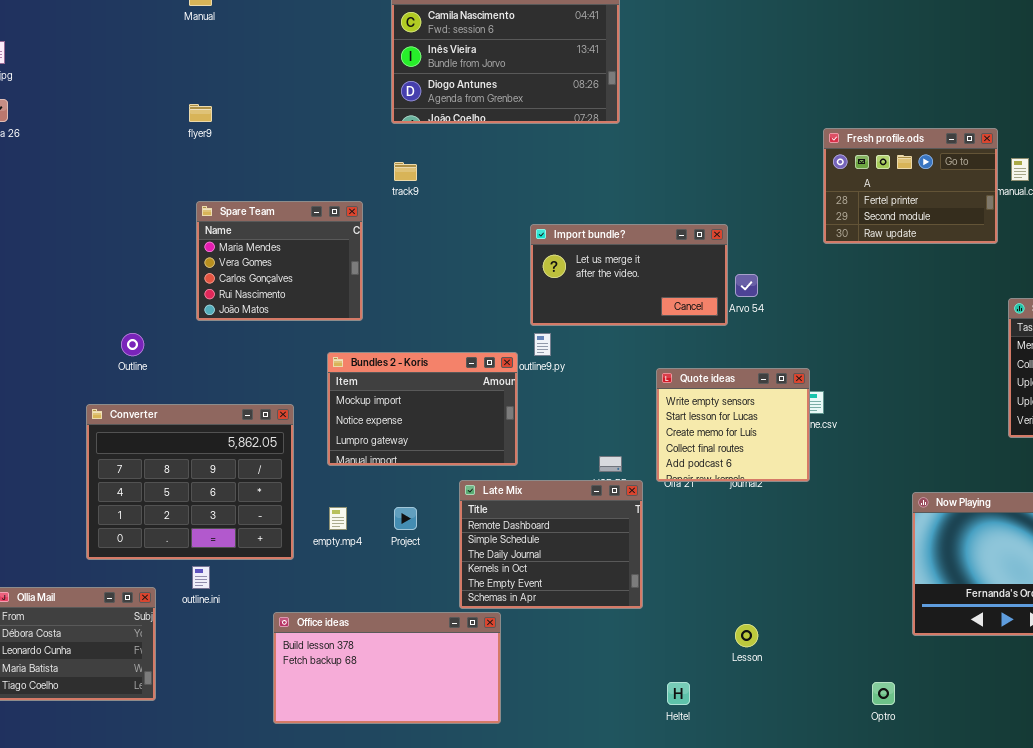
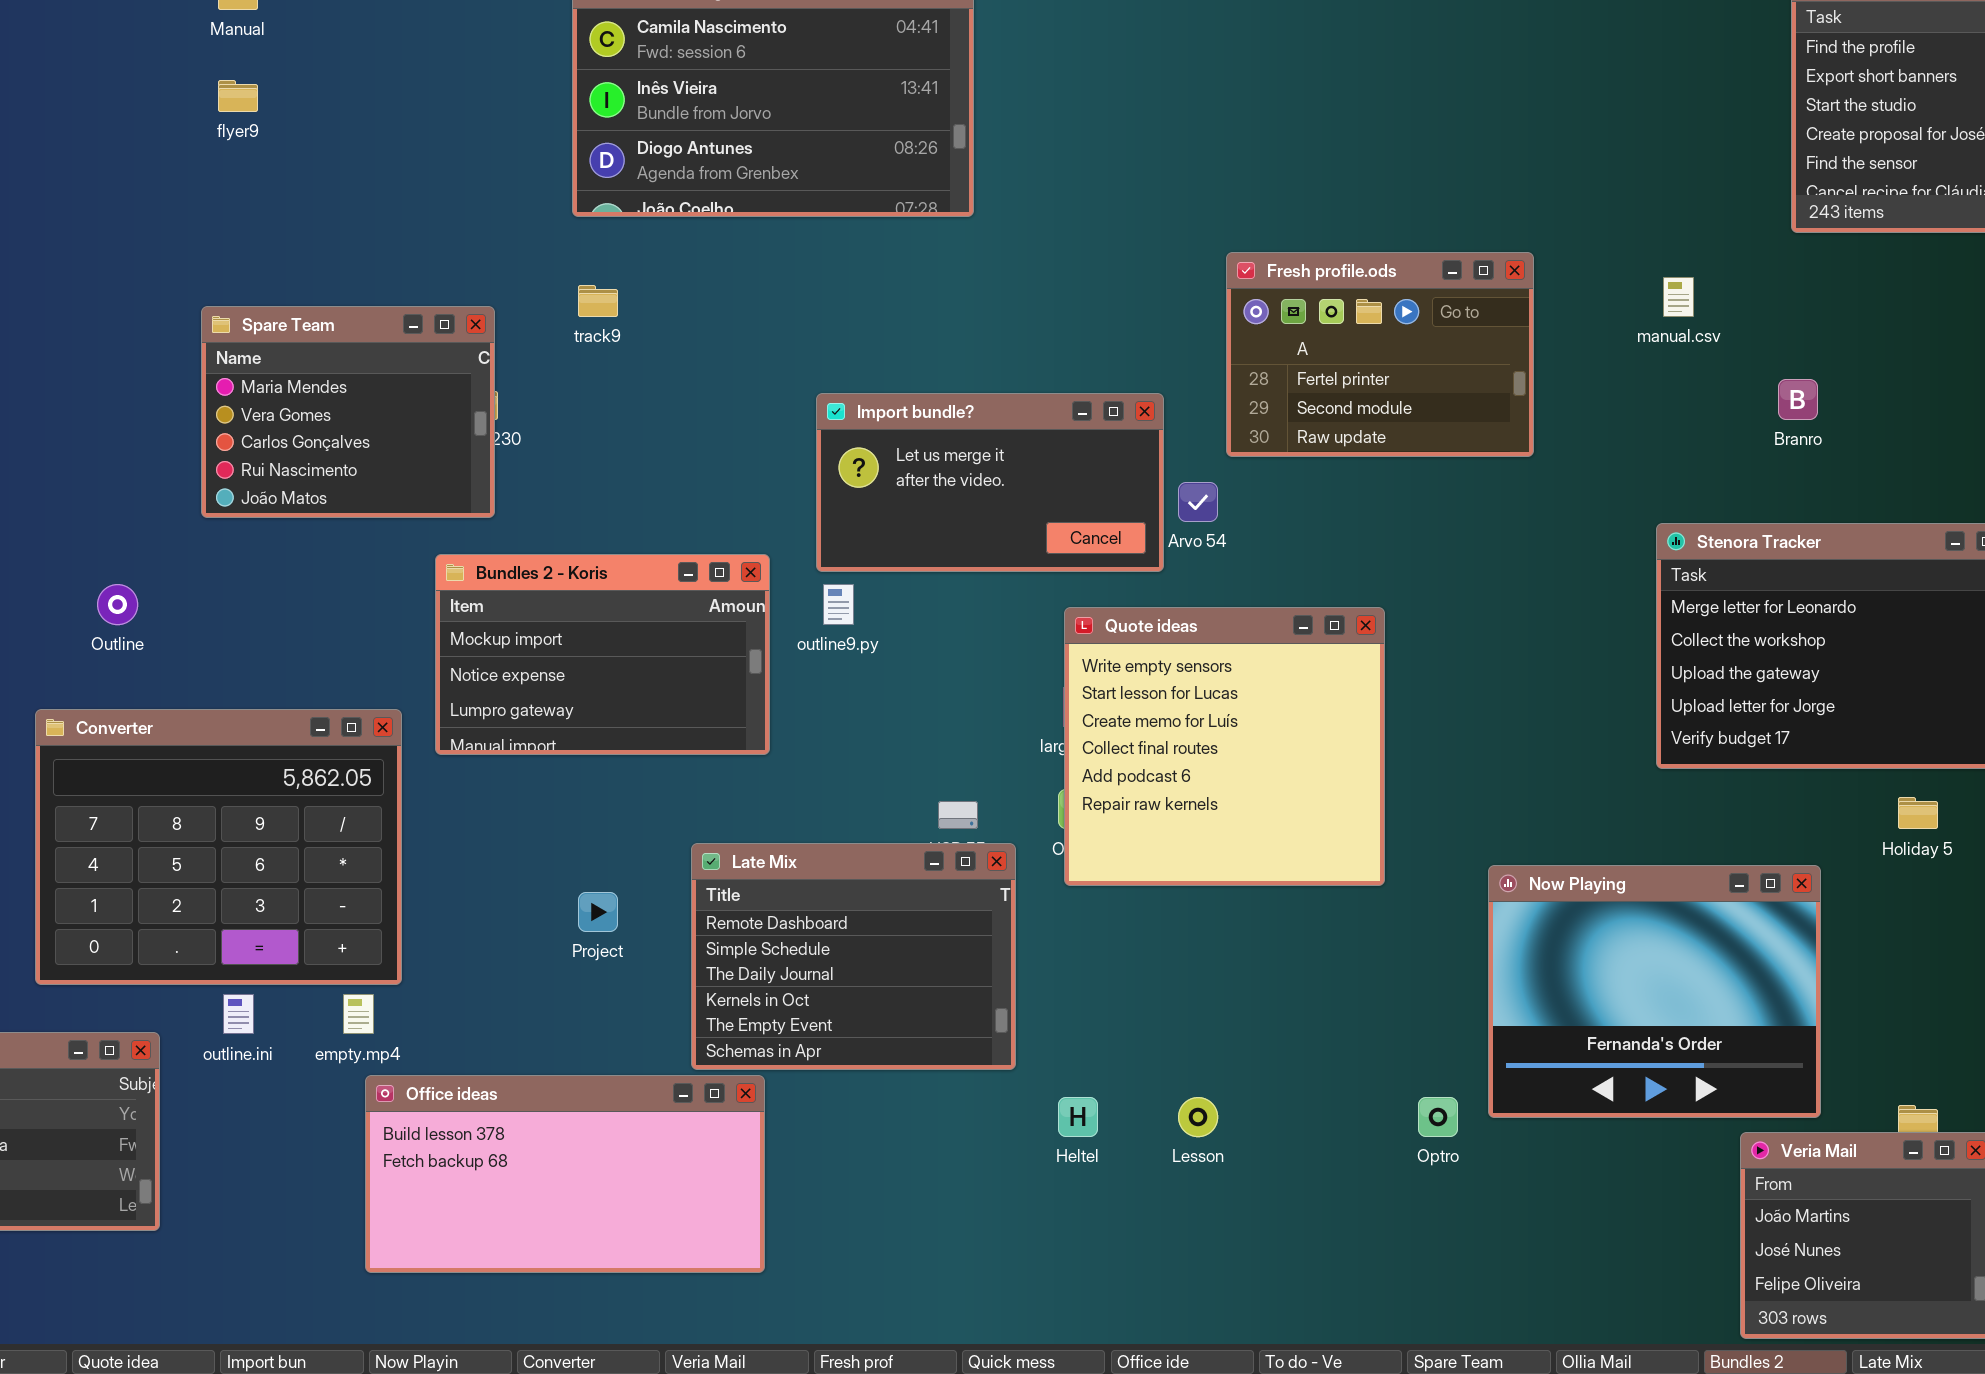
flyer9: [189,104,212,122] -> [218,80,258,112], moved
Fresh profile.ods: [823,128,998,244] -> [1226,252,1534,457], moved
Spare Team: [196,201,363,321] -> [201,306,495,518], moved
Bundles 2 - Koris: [327,352,518,466] -> [435,554,770,755], moved
Quote ideas: [656,368,810,482] -> [1064,607,1385,886], moved, resized
empty.mp4: [329,507,347,530] -> [343,994,374,1034], moved
Heltel: [667,682,690,705] -> [1058,1097,1098,1137], moved
Optro: [872,682,895,705] -> [1418,1097,1458,1137], moved

